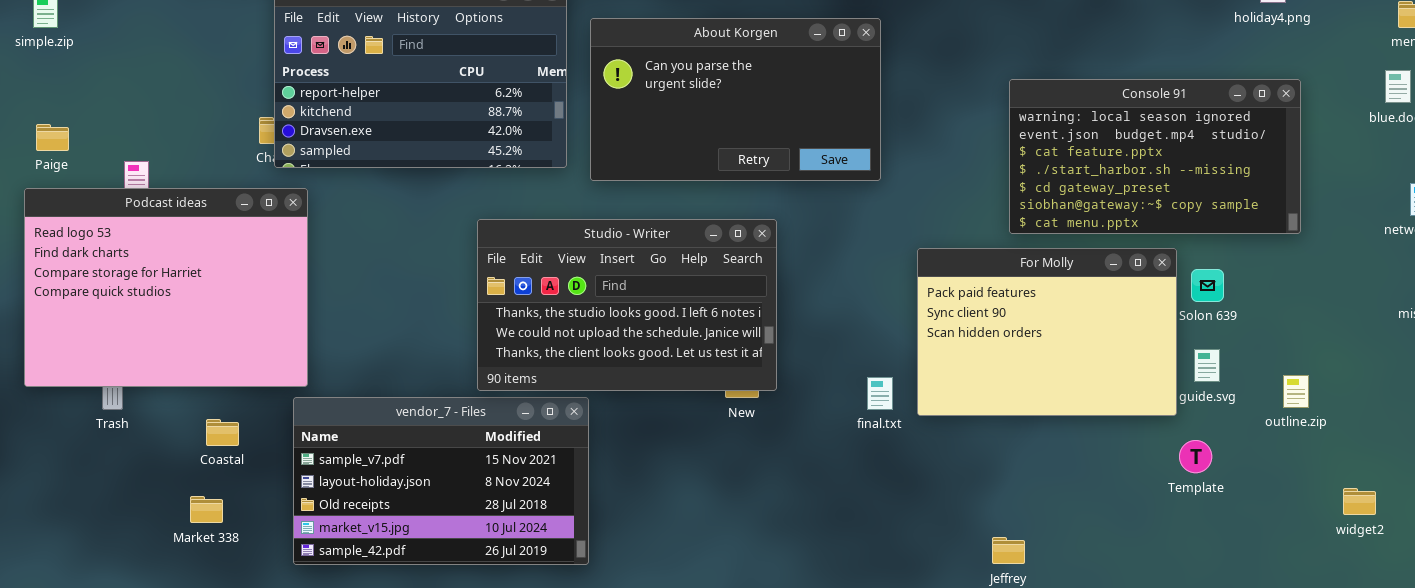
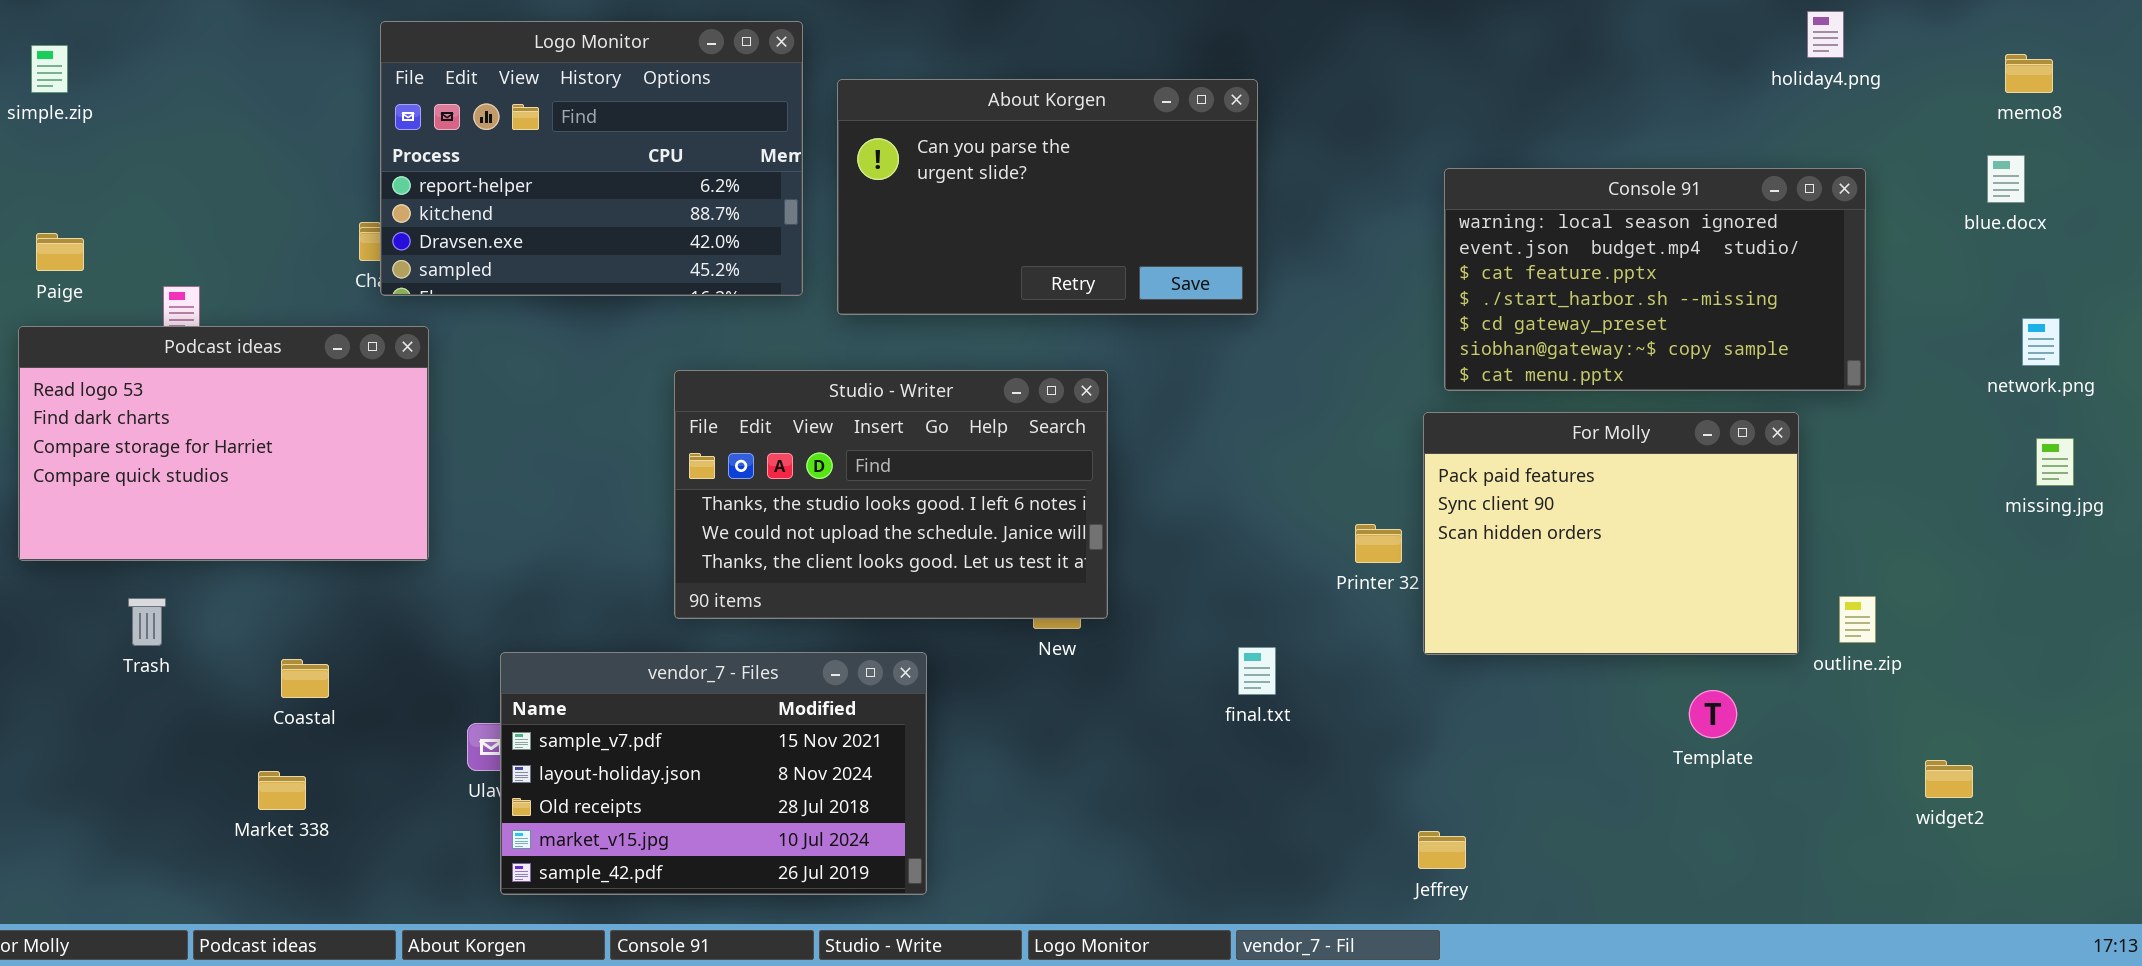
Podcast ideas: [24,188,308,387] -> [18,326,429,561], resized
For Molly: [917,248,1177,416] -> [1423,412,1799,655], moved
final.txt: [867,377,893,410] -> [1238,647,1276,695], moved
vendor_7 - Files: [293,397,589,565] -> [500,652,927,895], moved

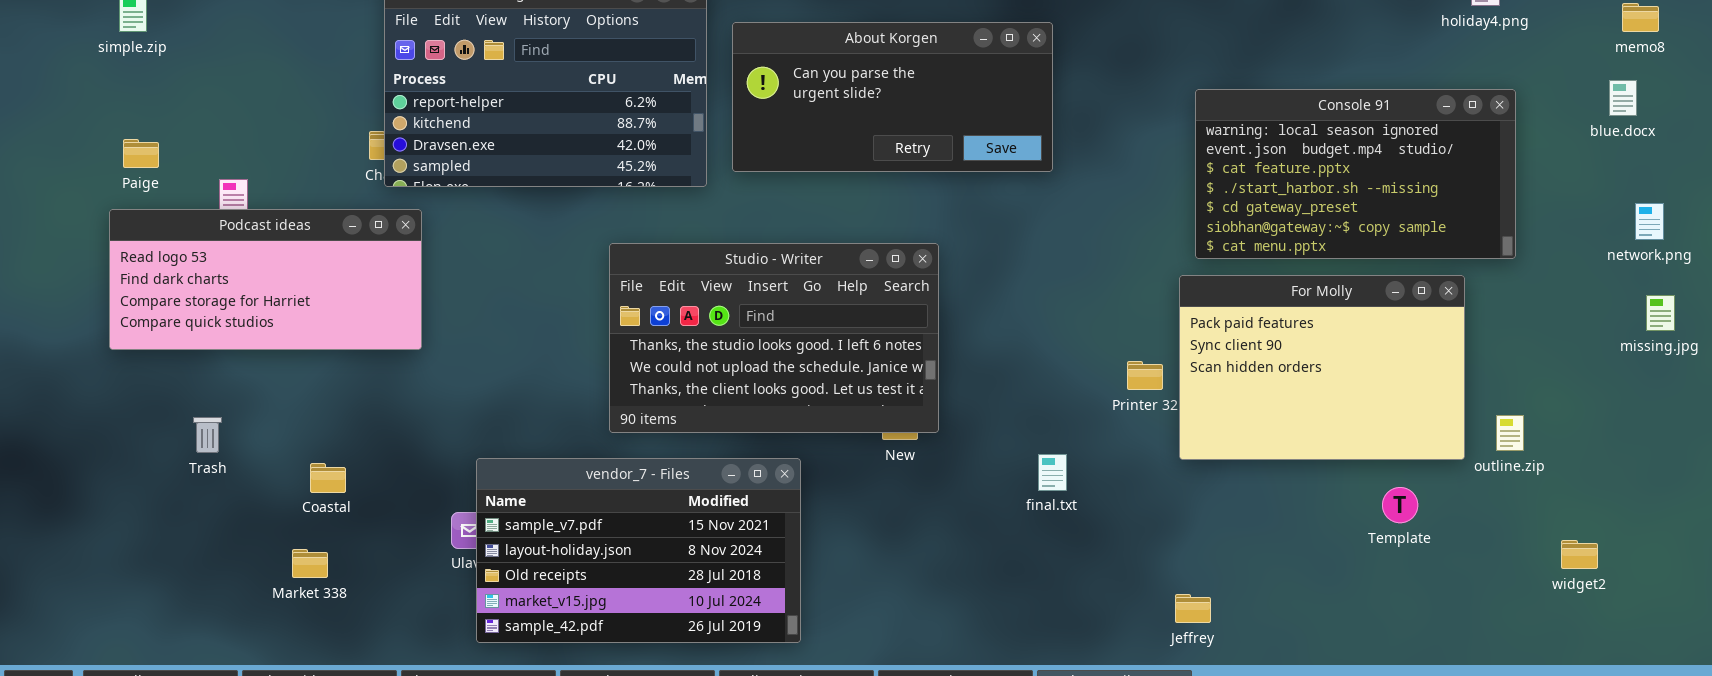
About Korgen: [837,79,1258,315] -> [732,22,1053,172], resized
Podcast ideas: [18,326,429,561] -> [109,209,422,350], resized

